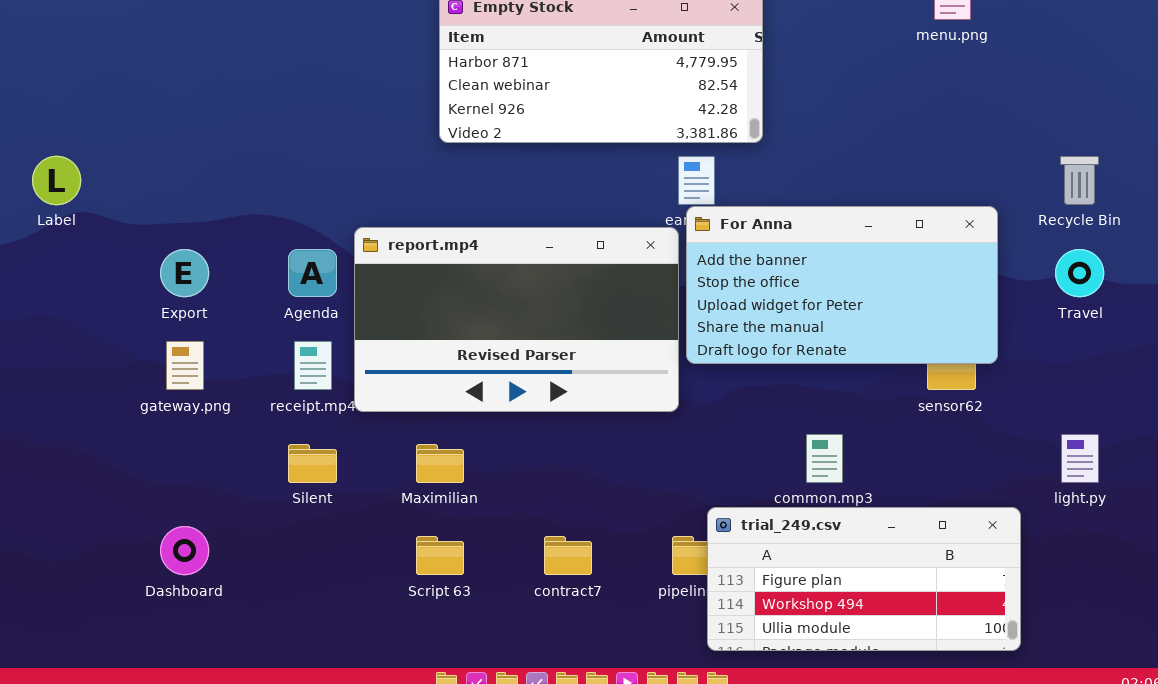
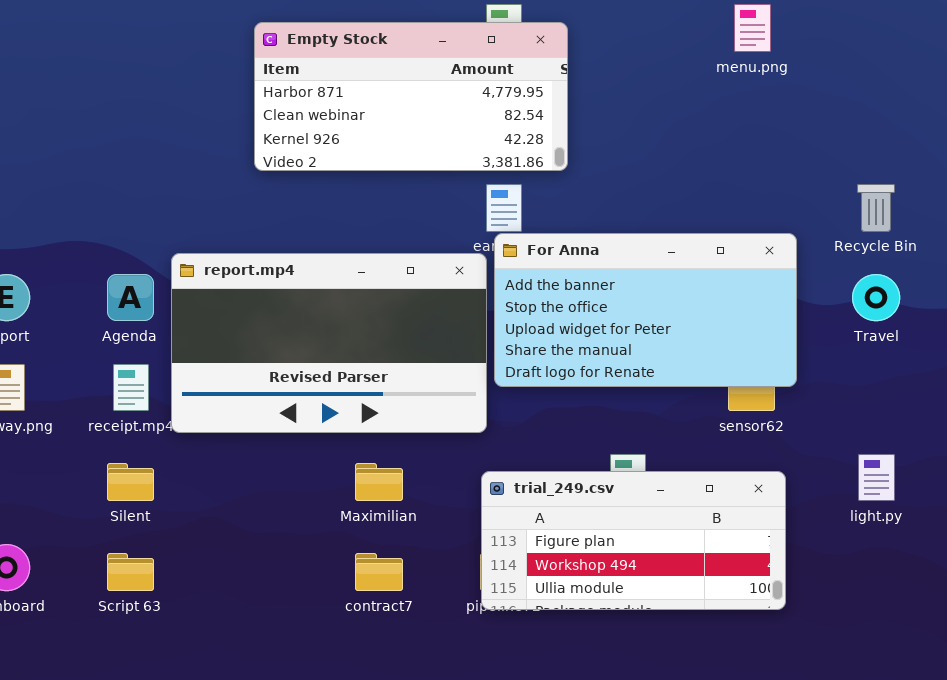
Maximilian: [416,444,464,483] -> [355,463,403,501], moved
trial_249.csv: [707,507,1021,651] -> [481,471,786,610], moved
Script 63: [416,536,464,575] -> [107,553,154,591], moved

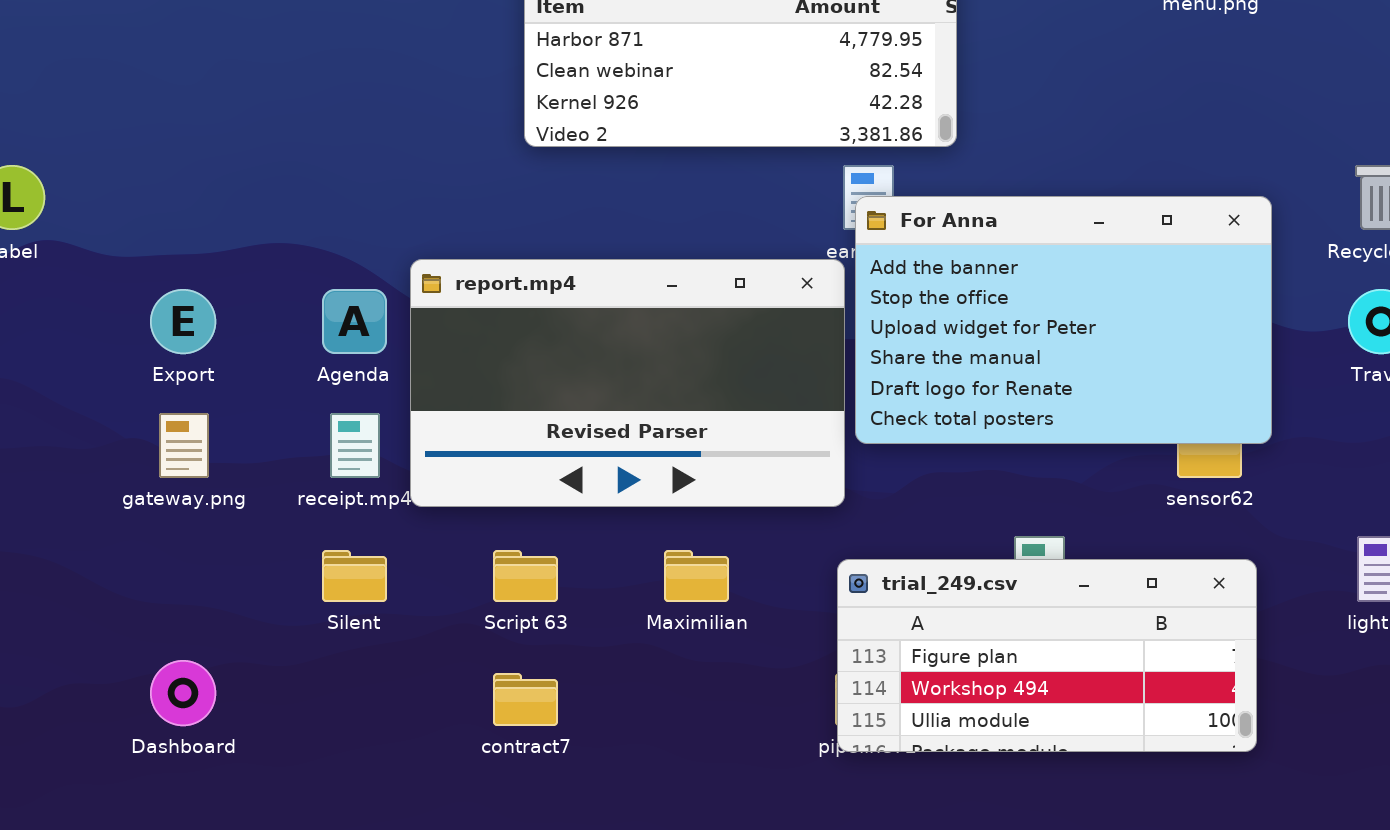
For Anna: [494,233,797,387] -> [855,196,1272,444], resized
Script 63: [107,553,154,591] -> [493,550,558,602], moved
contract7: [355,553,403,591] -> [493,673,558,726], moved

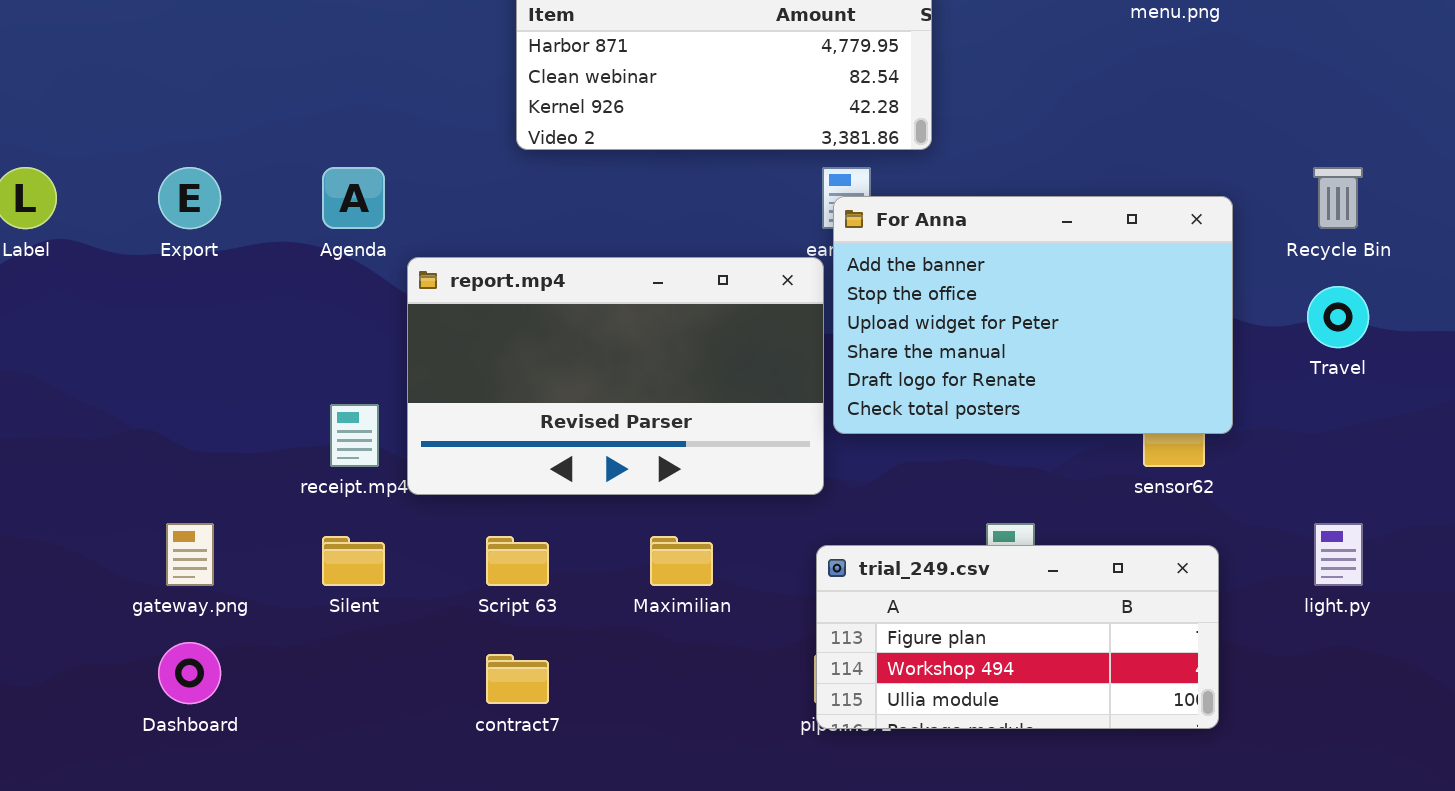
Export: [150,289,216,354] -> [158,167,221,229], moved
Agenda: [322,289,387,354] -> [322,167,385,229], moved
gateway.png: [159,413,209,478] -> [166,523,214,586], moved

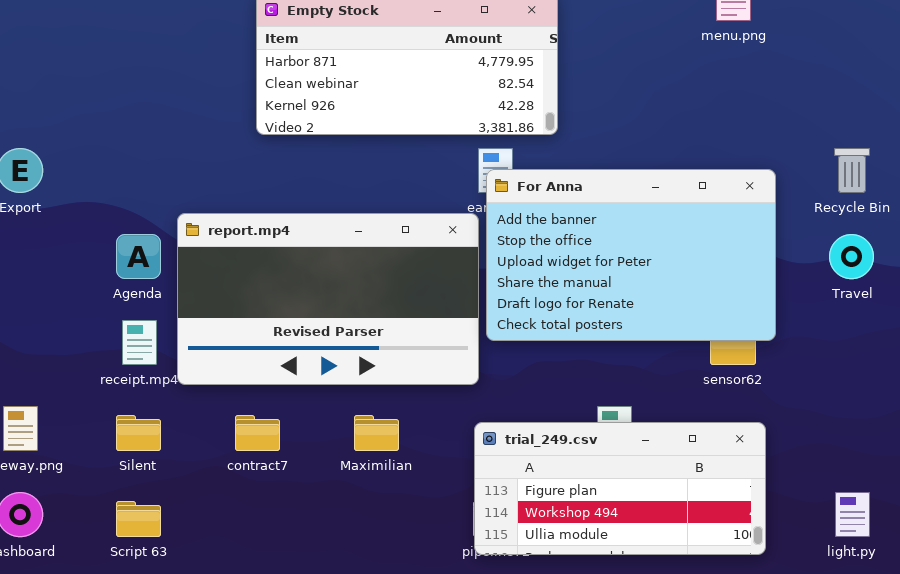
Agenda: [322,167,385,229] -> [116,234,161,279], moved
light.py: [1314,523,1363,586] -> [835,492,870,537], moved
Script 63: [486,536,549,586] -> [116,501,161,537], moved
contract7: [486,654,549,704] -> [235,415,280,451], moved

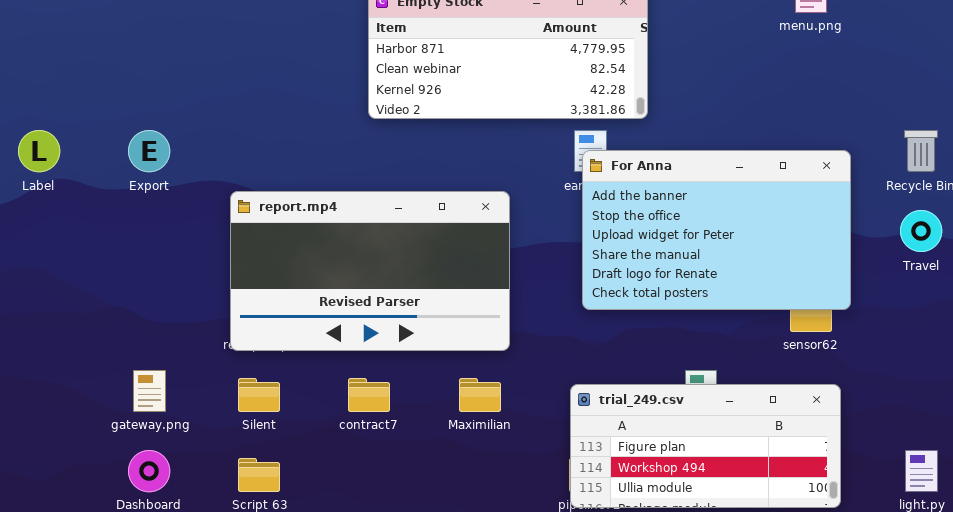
report.mp4: [177,213,479,385] -> [230,191,510,351], moved

